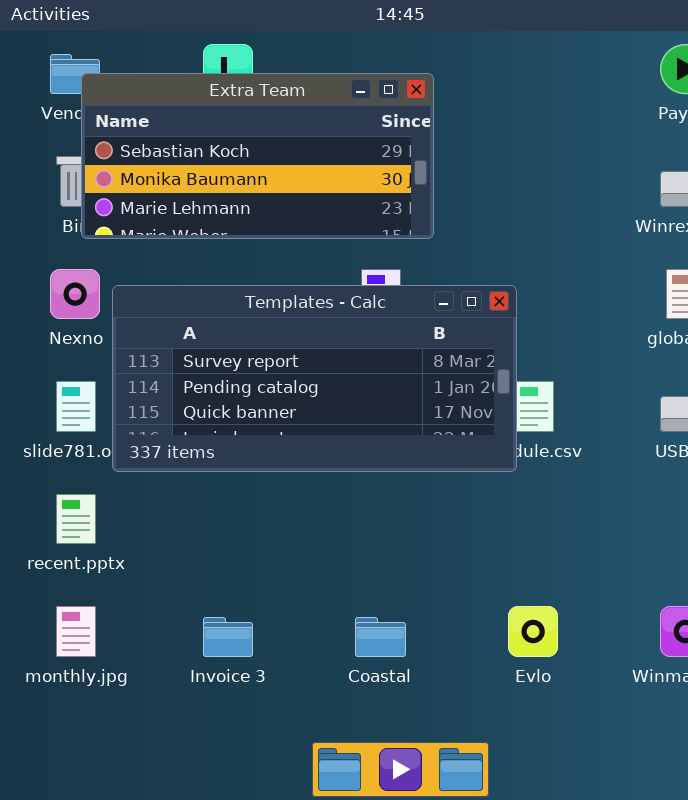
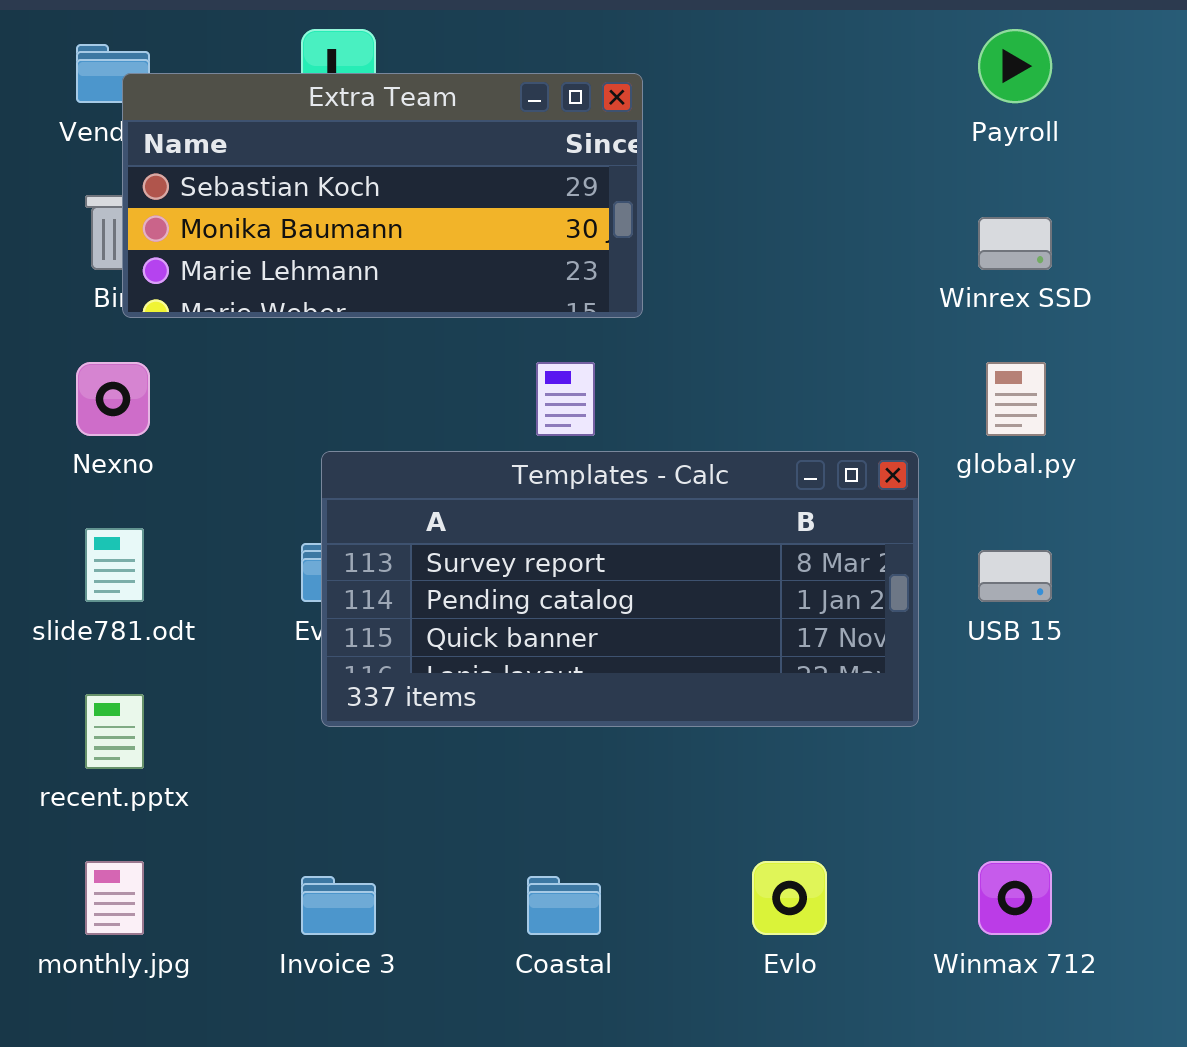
Templates - Calc: [112,285,517,472] -> [321,451,919,727], moved

